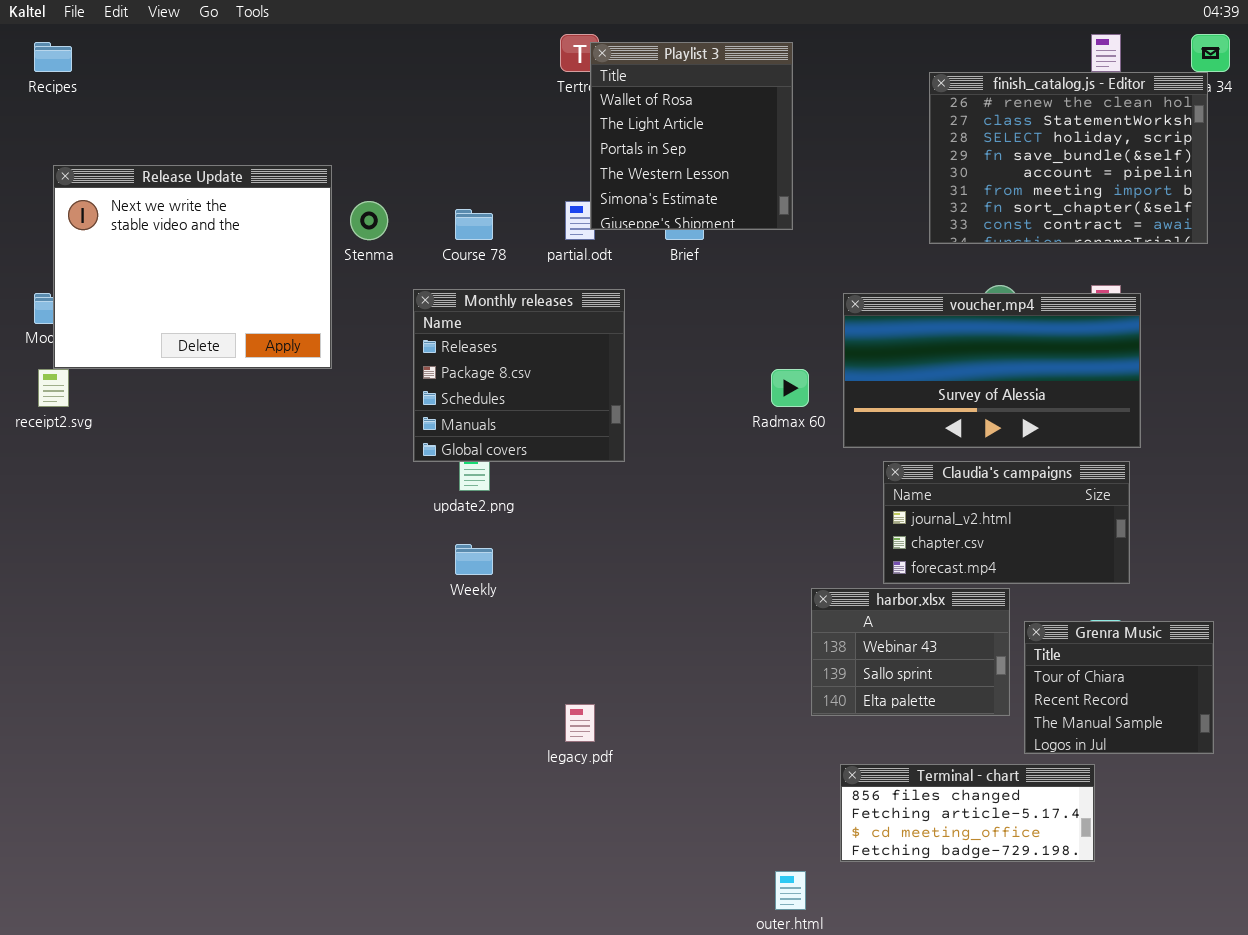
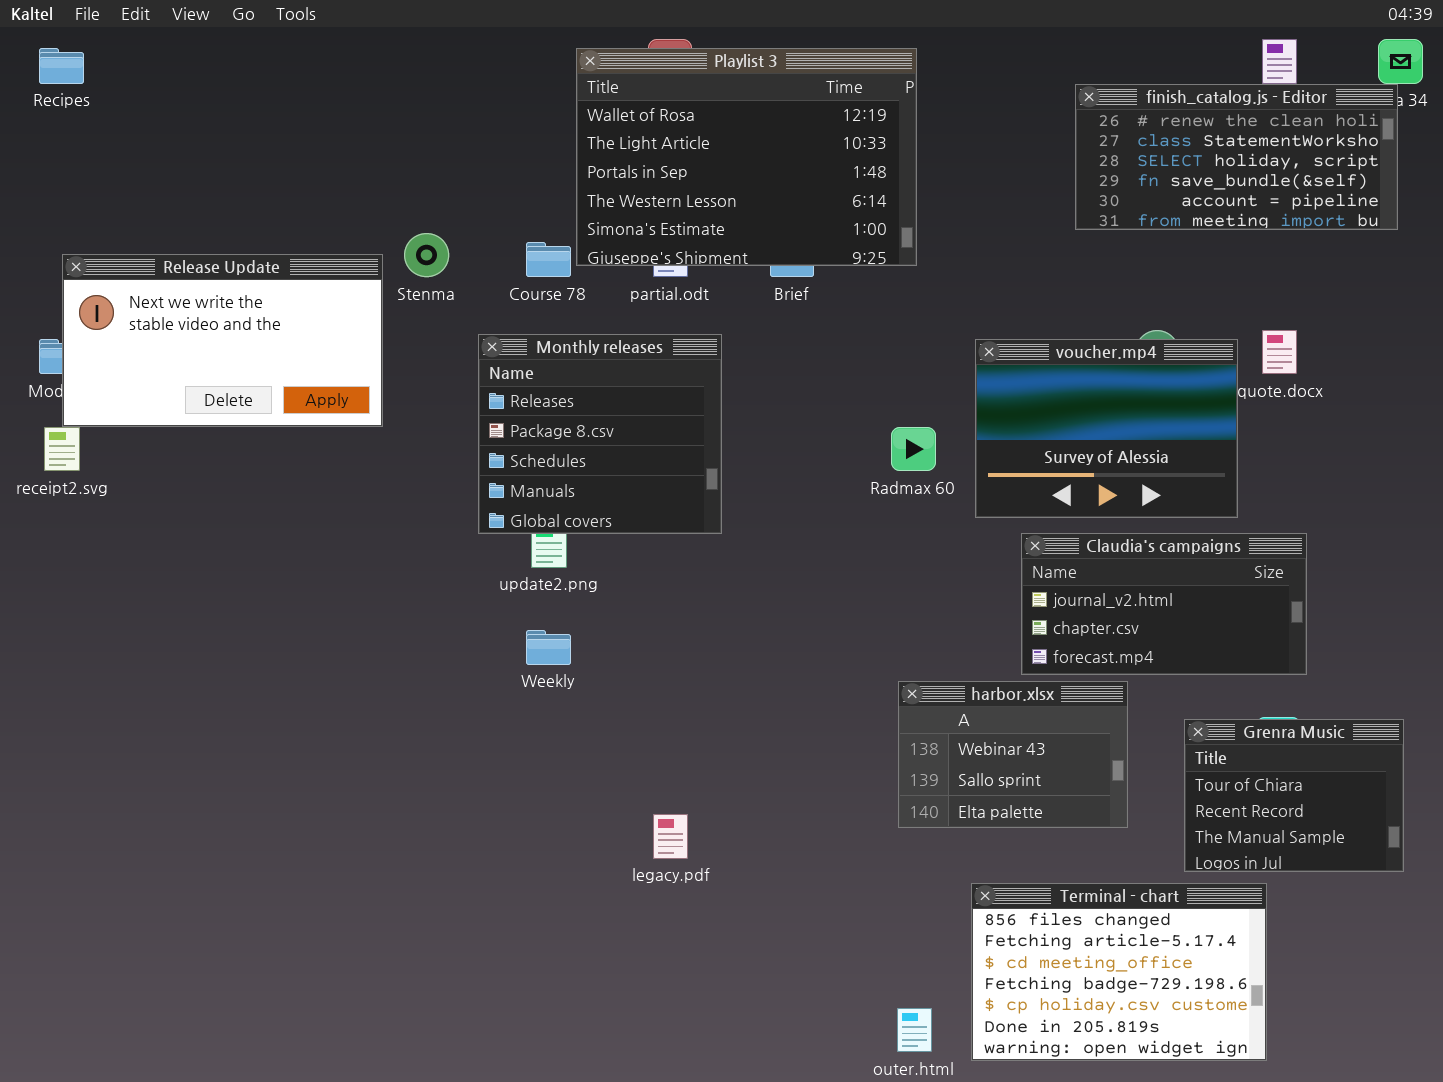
Playlist 3: [590,42,793,230] -> [576,48,917,266], resized
finish_catalog.js - Editor: [929,72,1208,244] -> [1075,84,1398,230], resized
Release Update: [53,165,332,369] -> [62,254,383,427], resized
voucher.mp4: [843,293,1141,448] -> [975,339,1238,518], resized
harbor.xlsx: [811,588,1010,716] -> [898,681,1128,828], moved
Terminal - chart: [840,764,1095,862] -> [971,883,1267,1061], resized

